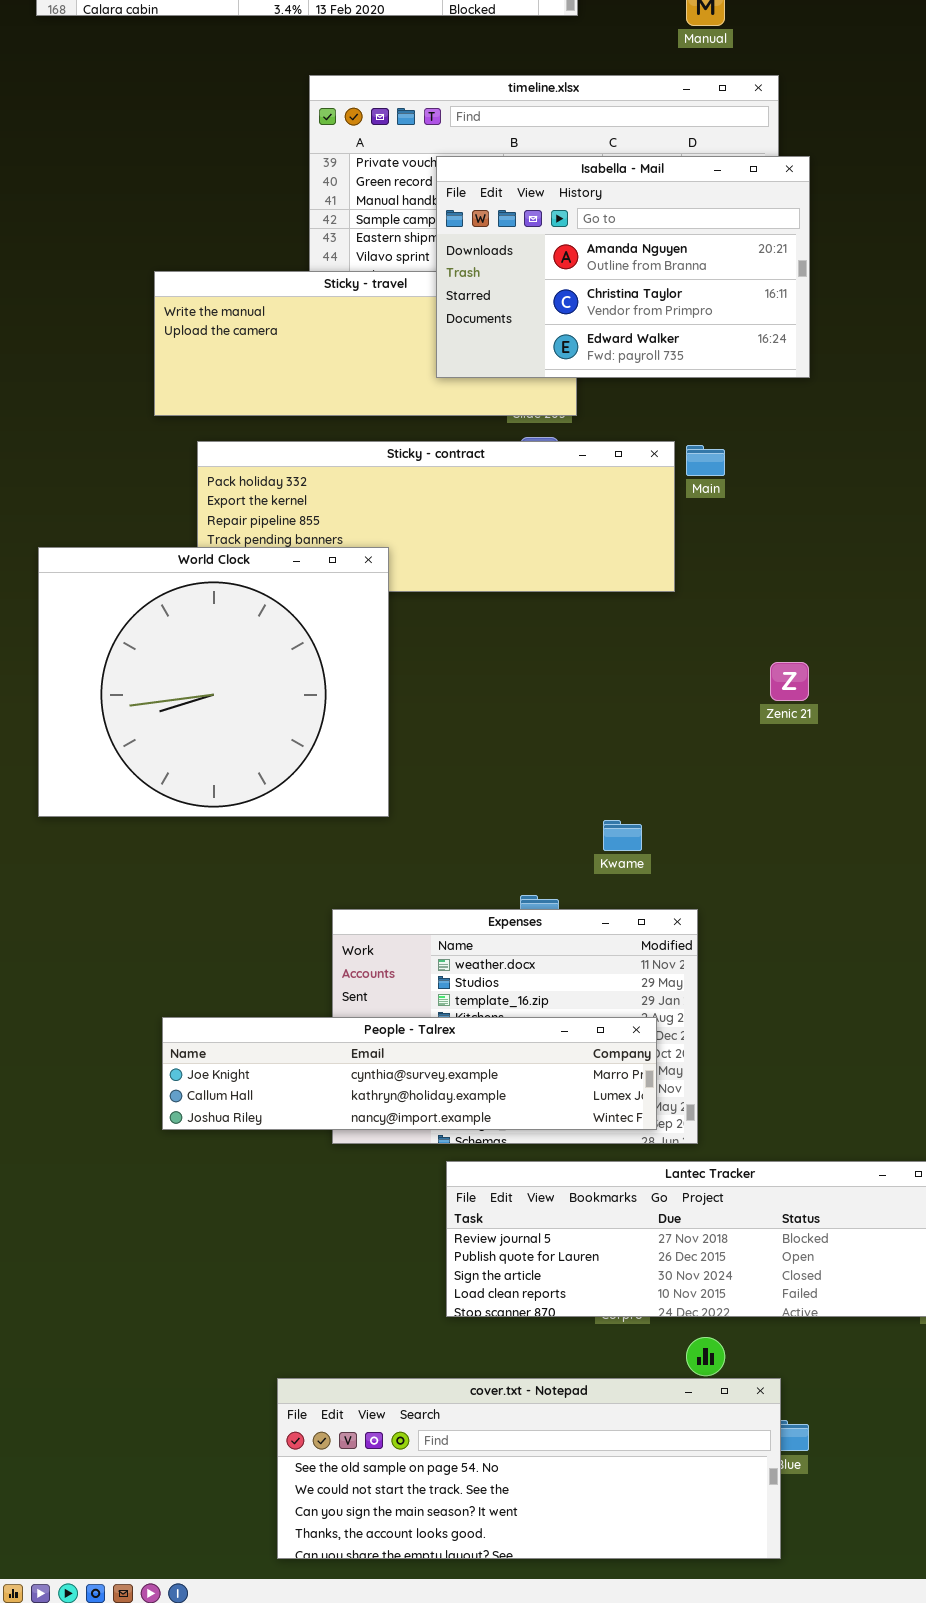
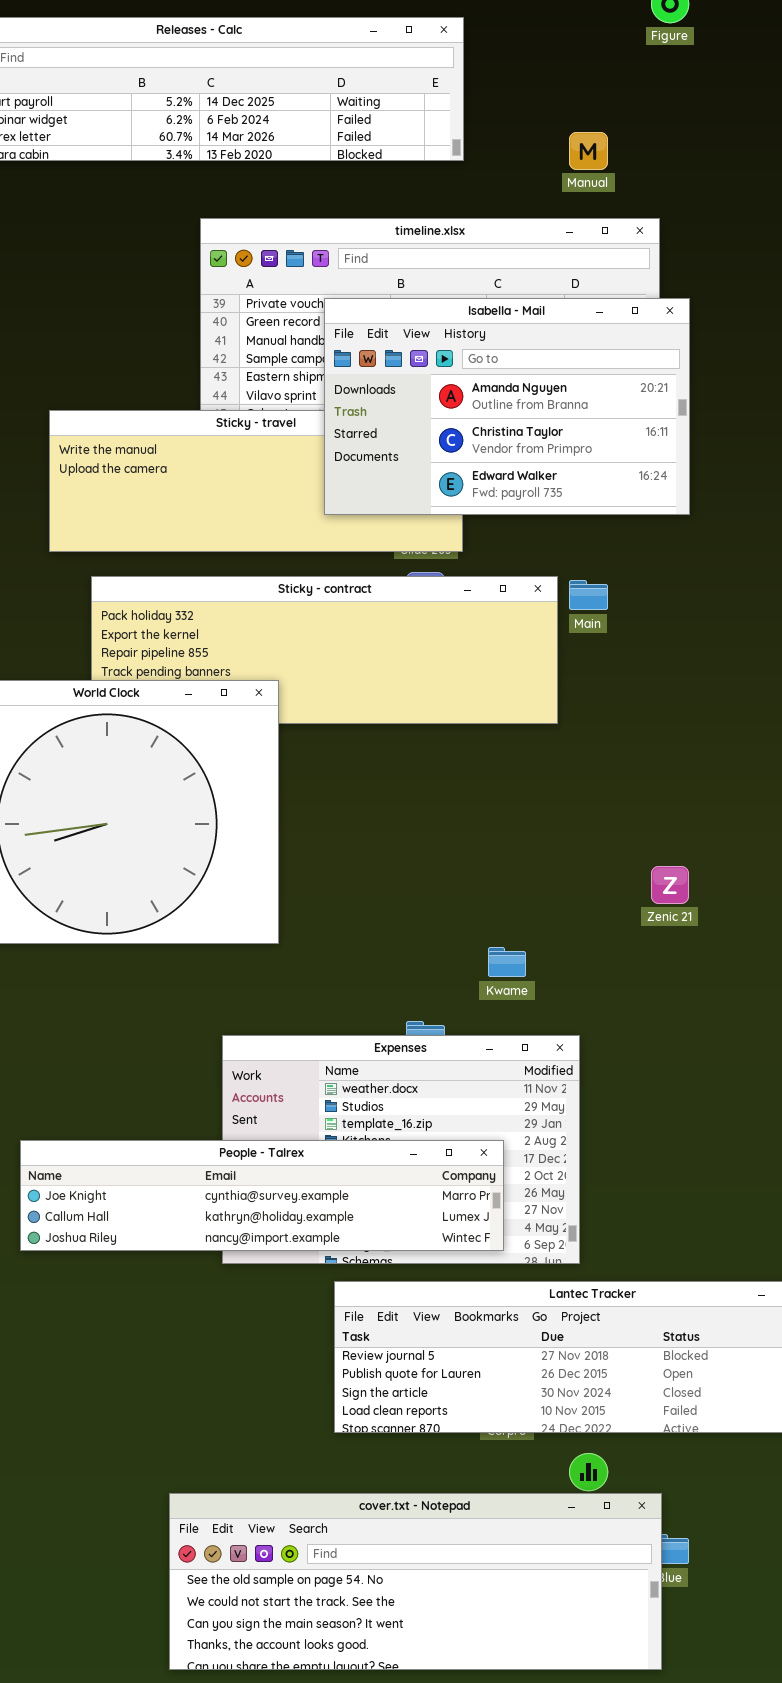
Zenic 21: [770,662,809,701] -> [651,866,689,904], moved
People - Talrex: [162,1017,657,1130] -> [20,1140,504,1251], moved

